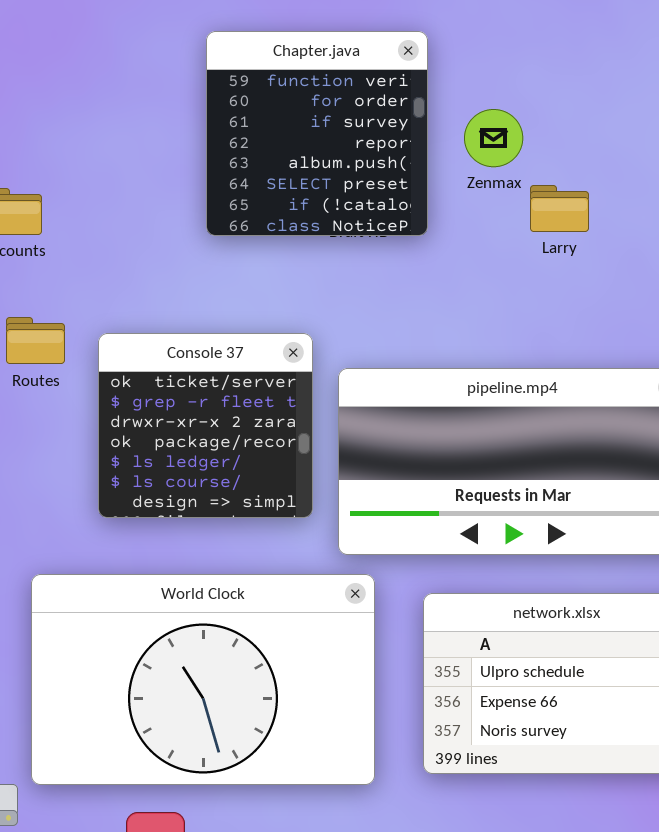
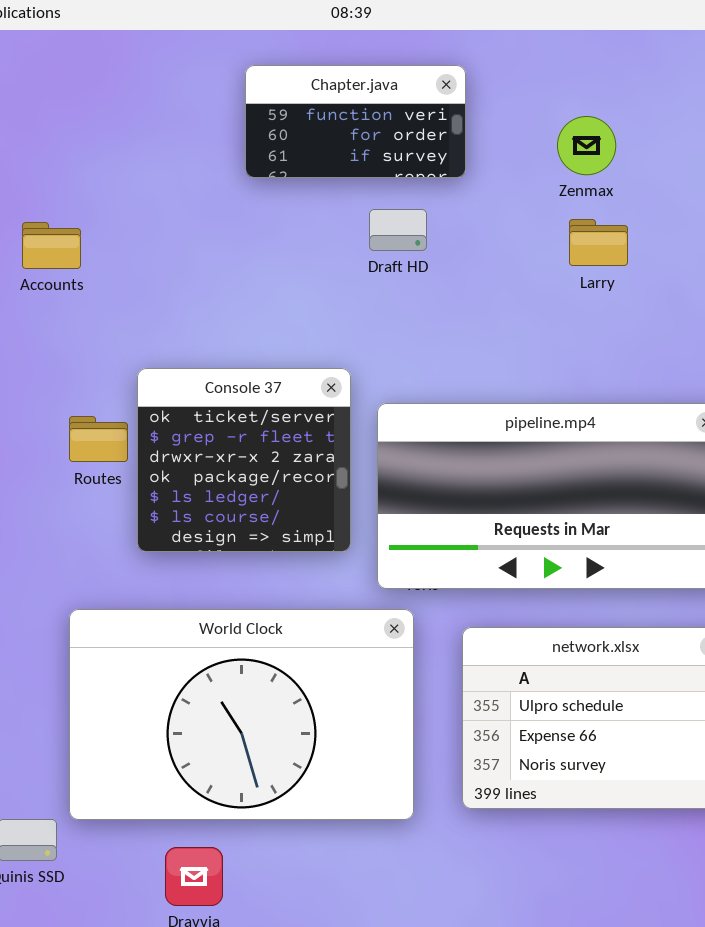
Chapter.java: [206,31,428,236] -> [245,65,466,178], resized
Zenmax: [464,109,523,167] -> [557,116,616,175], moved
Routes: [6,317,65,364] -> [69,416,128,462], moved

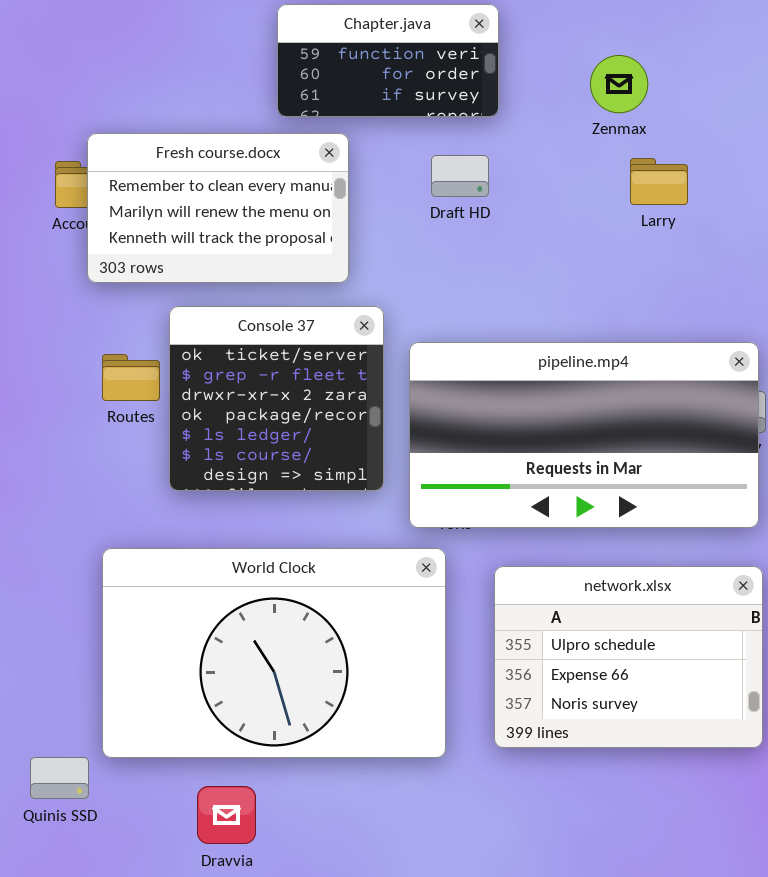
Fresh course.docx: none -> [87,133,349,283], opened
Draft HD: [369,209,427,251] -> [431,155,489,197], moved
Larry: [569,219,628,266] -> [630,158,688,205], moved

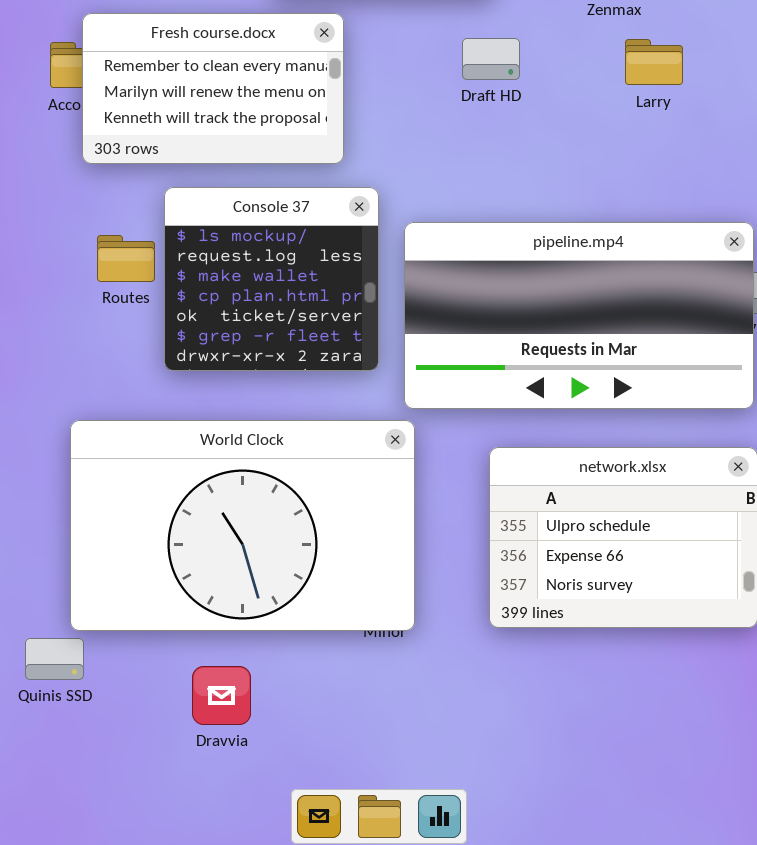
Draft HD: [431,155,489,197] -> [462,38,520,80], moved
Console 37: [169,306,384,491] -> [164,187,379,371], scrolled up 4 rows
World Clock: [102,548,446,758] -> [70,420,415,631], moved

